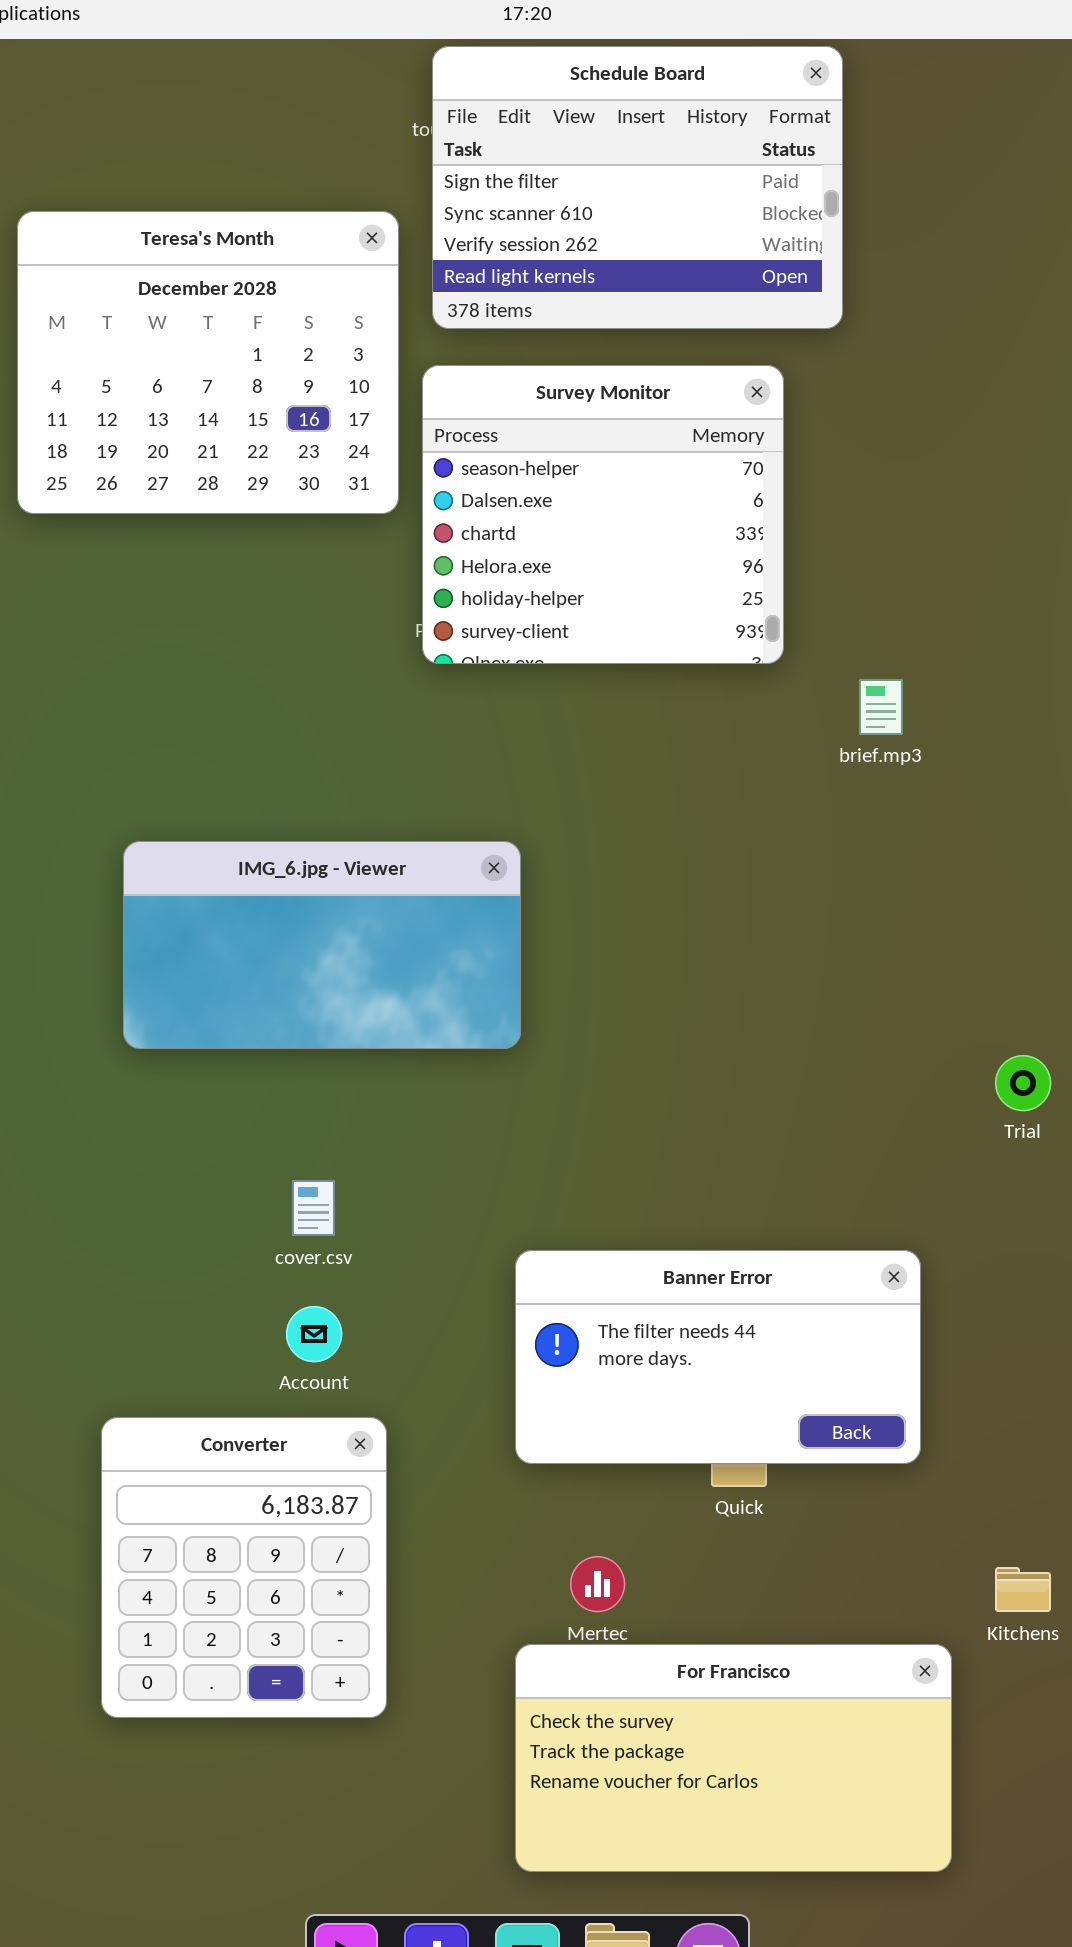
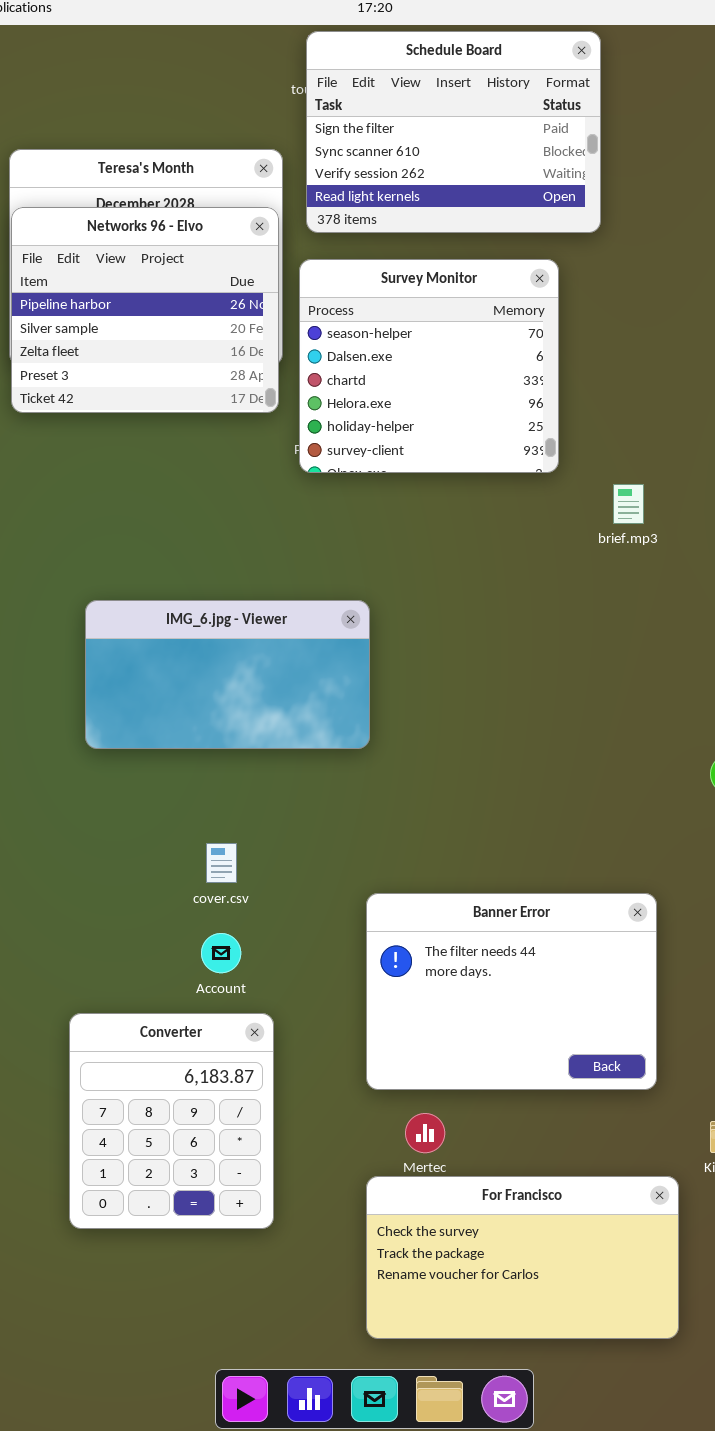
Networks 96 - Elvo: none -> [11,207,279,413], opened
Banner Error: [515,1250,921,1464] -> [366,893,657,1090], resized

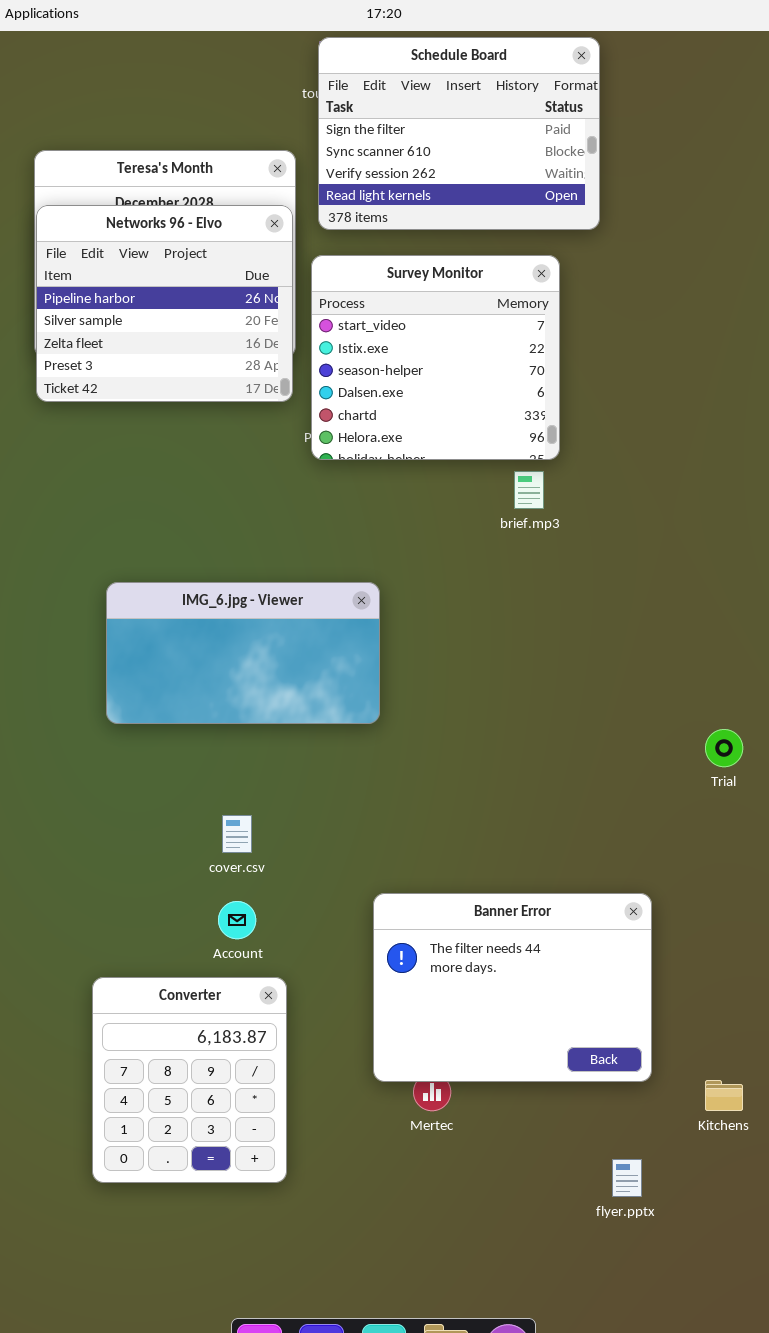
Survey Monitor: [299,259,559,473] -> [311,255,560,460], scrolled up 2 rows
brief.mp3: [613,484,644,524] -> [514,471,544,509], moved
Banner Error: [366,893,657,1090] -> [373,893,652,1082], moved
For Francisco: [366,1176,679,1339] -> none, closed

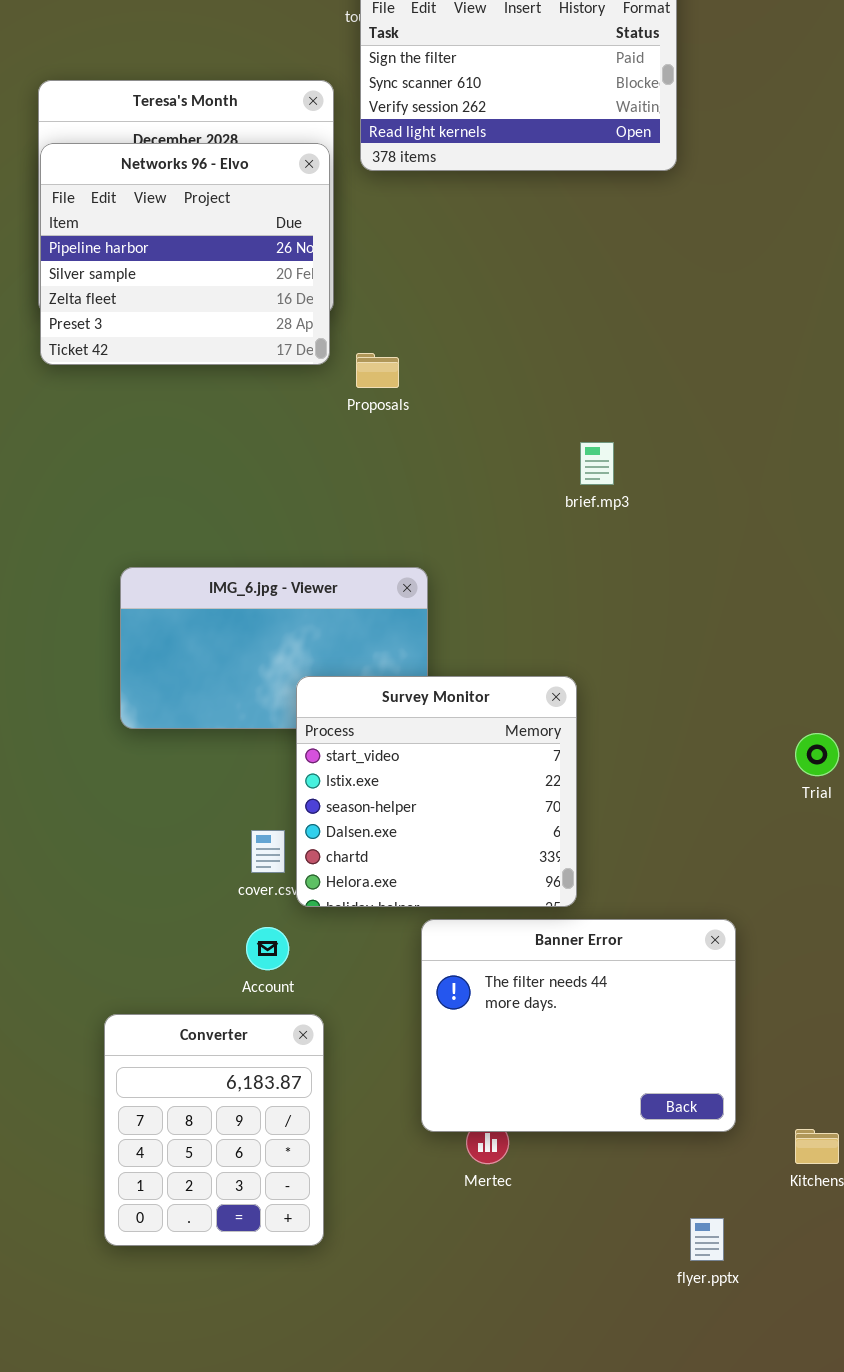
Survey Monitor: [311,255,560,460] -> [296,676,577,907], moved

